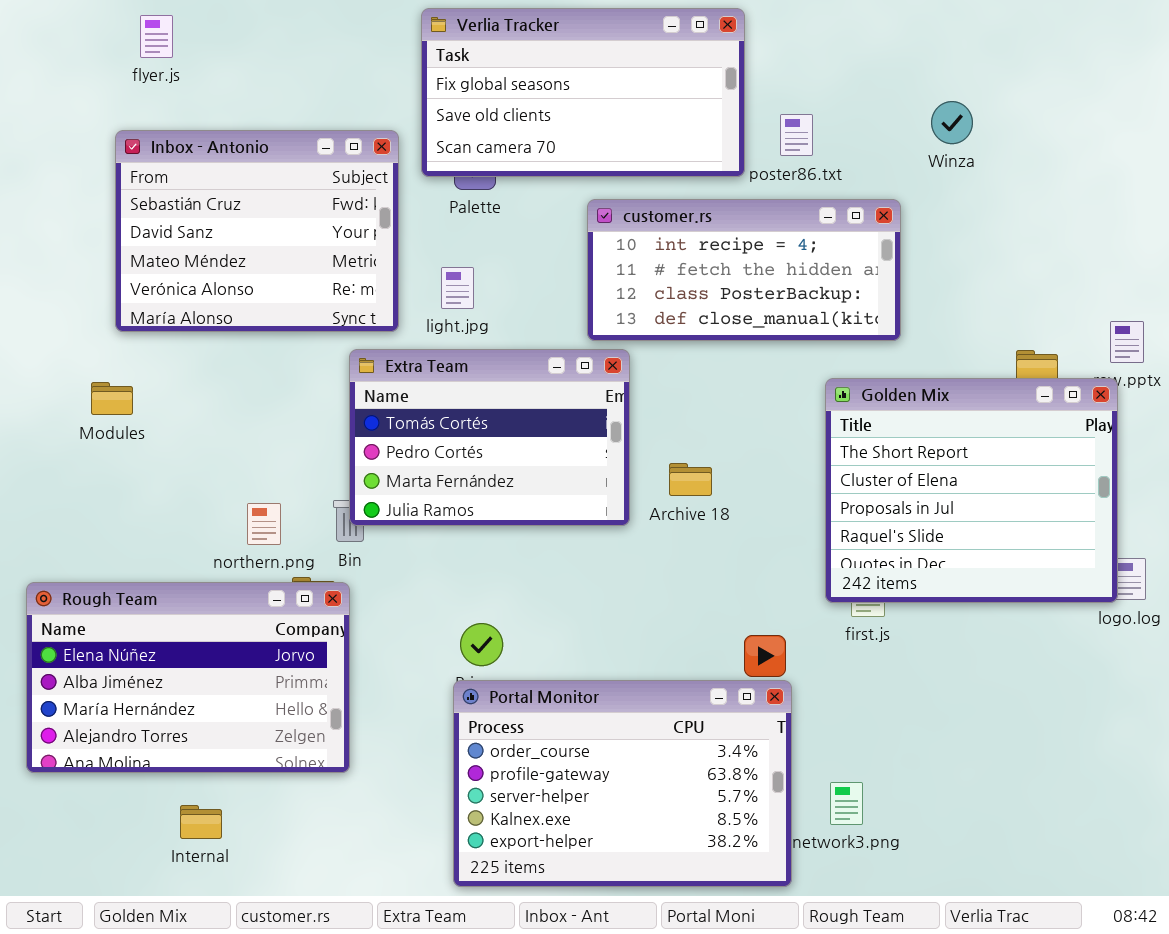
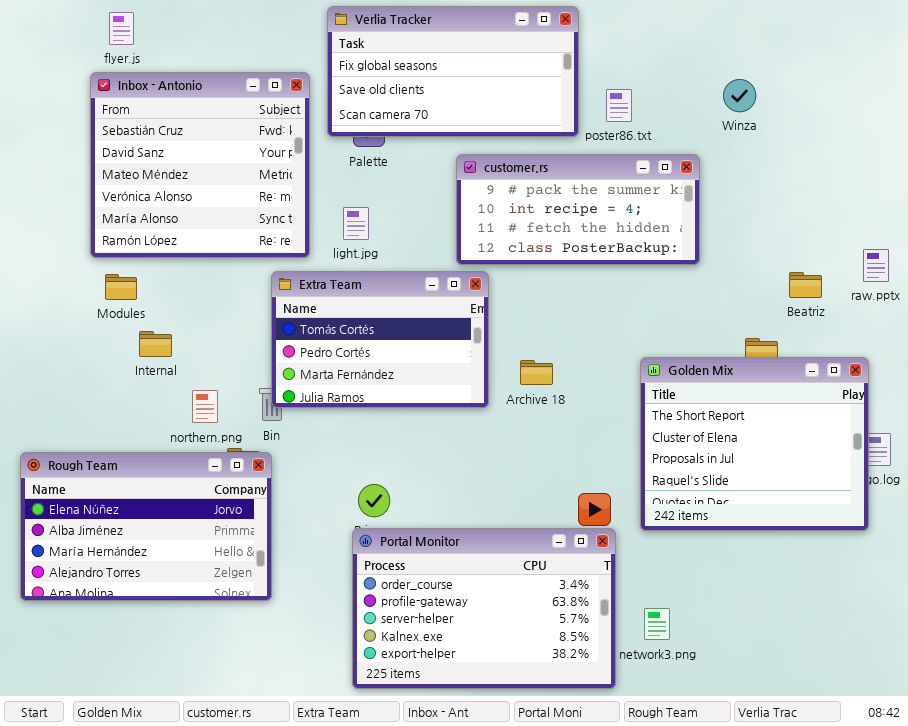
Inbox - Antonio: [115,130,399,332] -> [90,72,310,258], resized
customer.rs: [587,199,901,341] -> [456,154,700,265], scrolled up 1 row
Golden Mix: [825,378,1118,603] -> [640,357,869,531], moved
Modules: [91,382,133,415] -> [105,274,137,300], moved
Internal: [180,805,222,839] -> [139,331,172,357], moved

